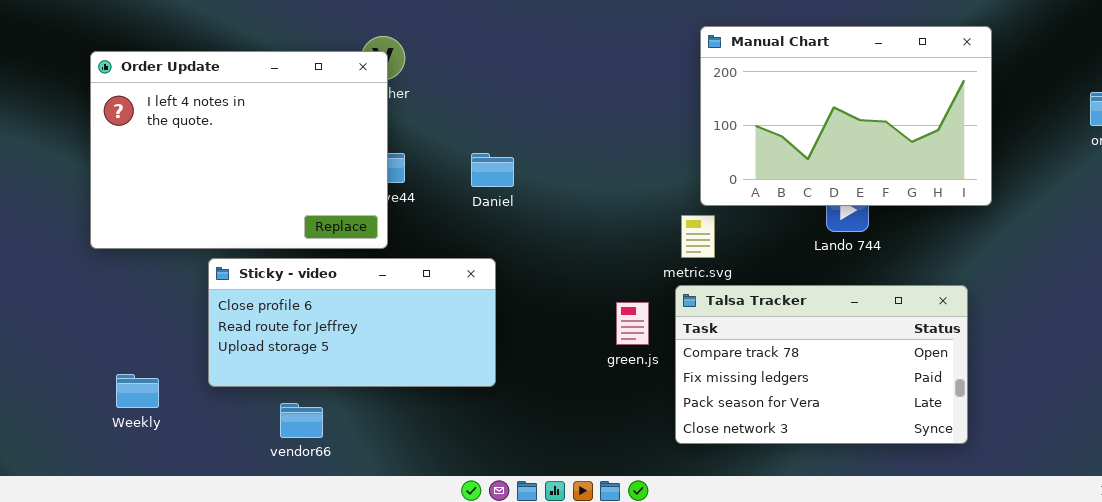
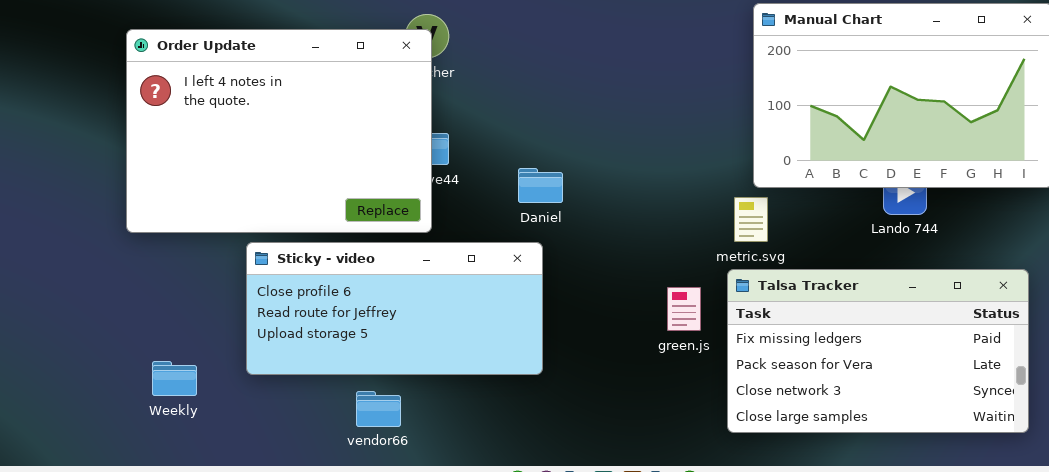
Daniel: [471,153,514,187] -> [518,168,563,203], moved
Talsa Tracker: [675,285,968,444] -> [727,269,1029,433], scrolled down 1 row
vendor66: [280,403,323,438] -> [356,391,401,427], moved

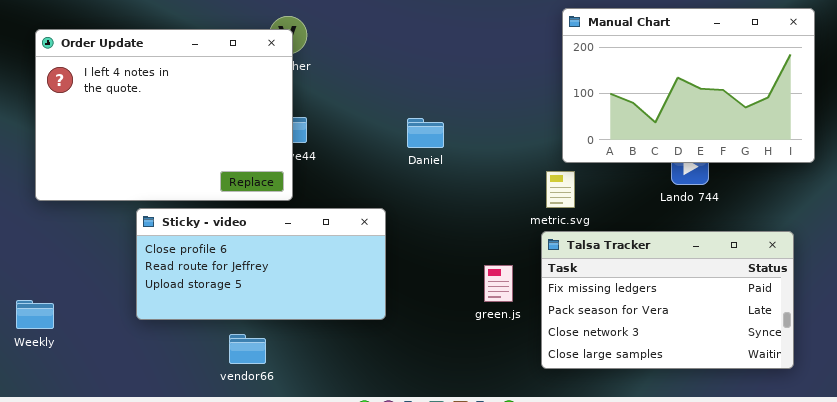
Daniel: [518,168,563,203] -> [407,118,444,148], moved
green.js: [667,287,701,331] -> [484,265,513,302], moved
Weekly: [152,361,197,396] -> [16,300,54,329], moved

